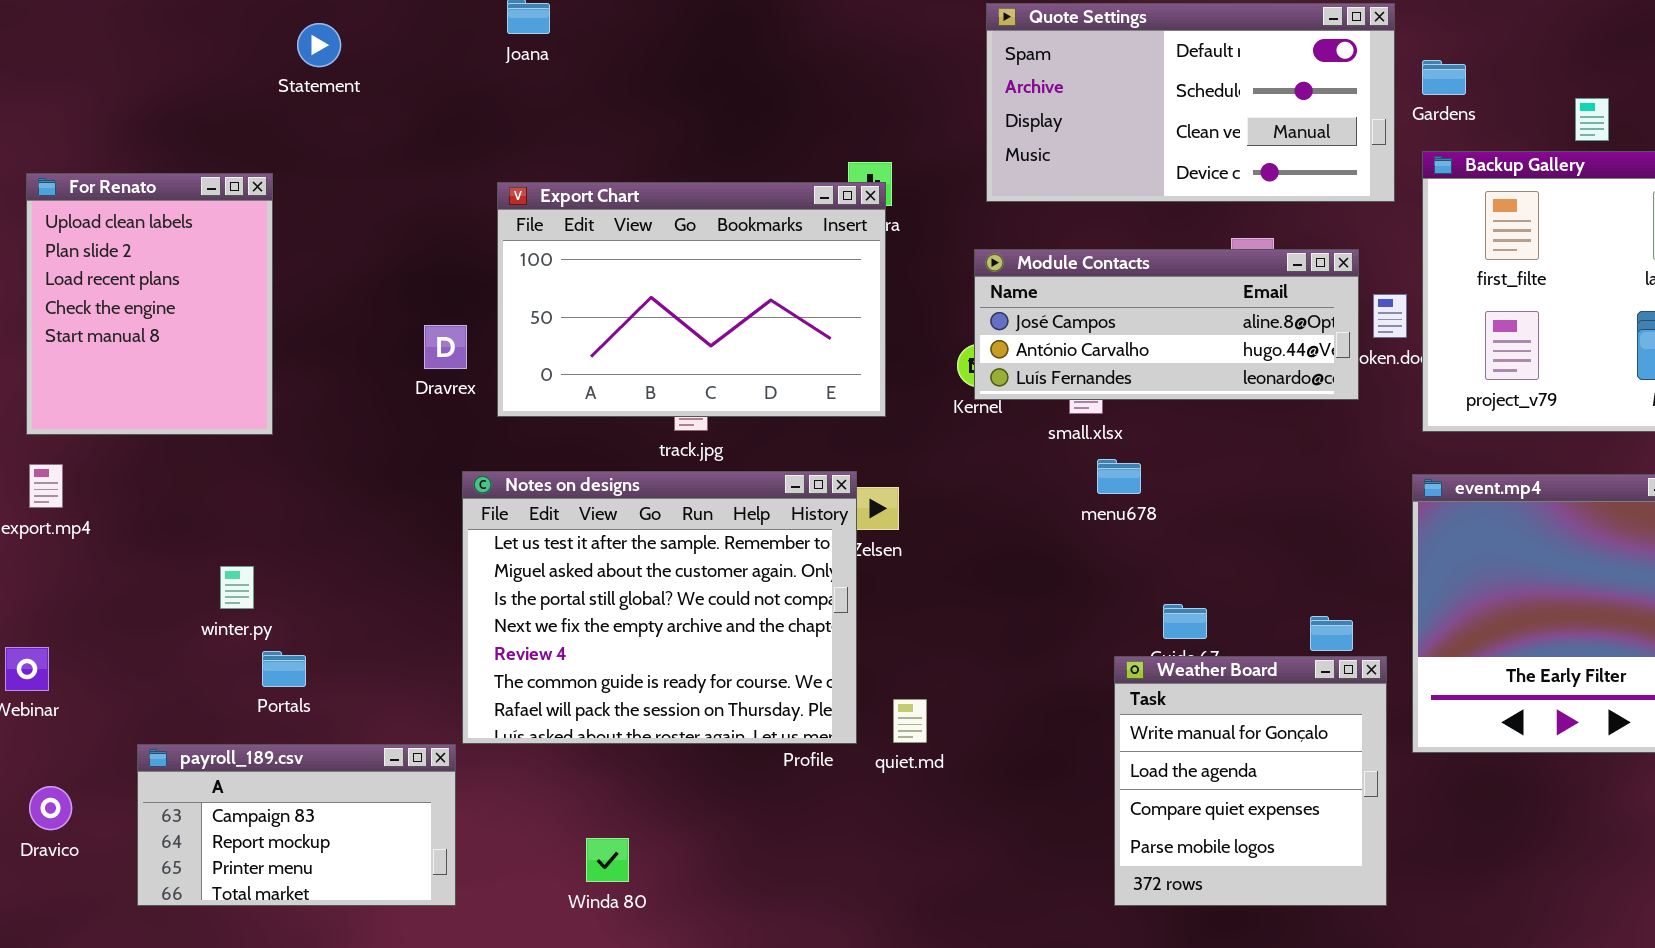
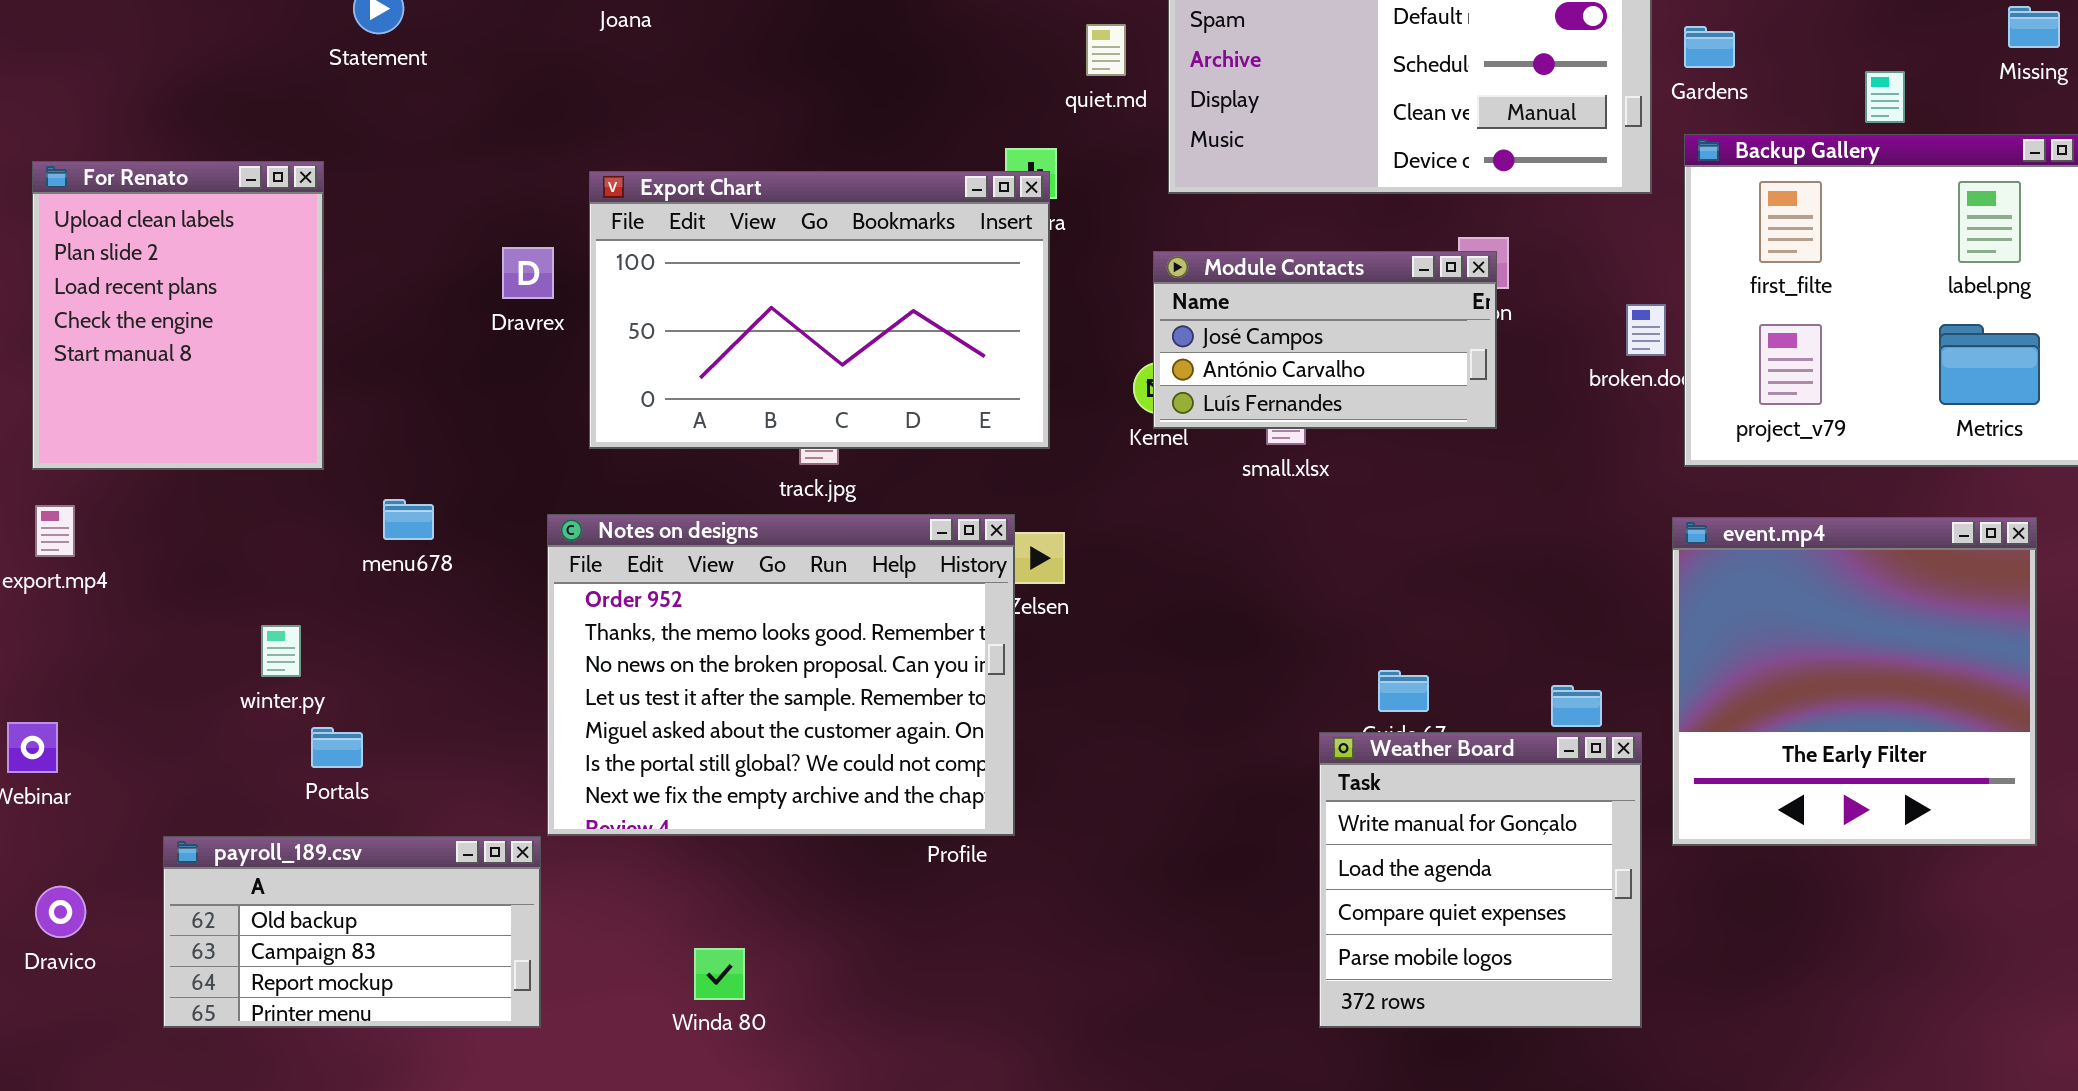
Module Contacts: [974,249,1359,400] -> [1153,251,1497,429], resized
Dravrex: [424,325,467,369] -> [502,247,554,299], moved
menu678: [1097,459,1141,494] -> [383,499,434,540], moved
Notes on designs: [462,471,857,744] -> [547,514,1015,836], scrolled up 3 rows
quiet.md: [893,699,927,743] -> [1086,24,1126,76], moved
payroll_189.csv: [137,744,456,906] -> [163,836,541,1028], scrolled up 1 row

